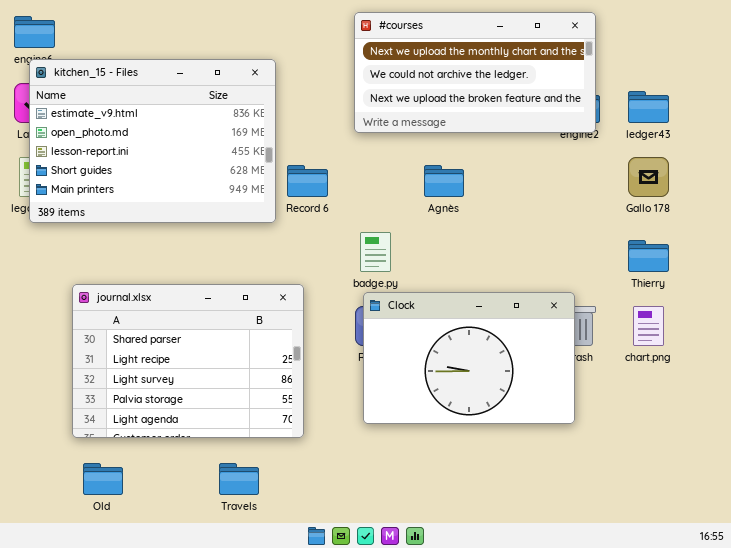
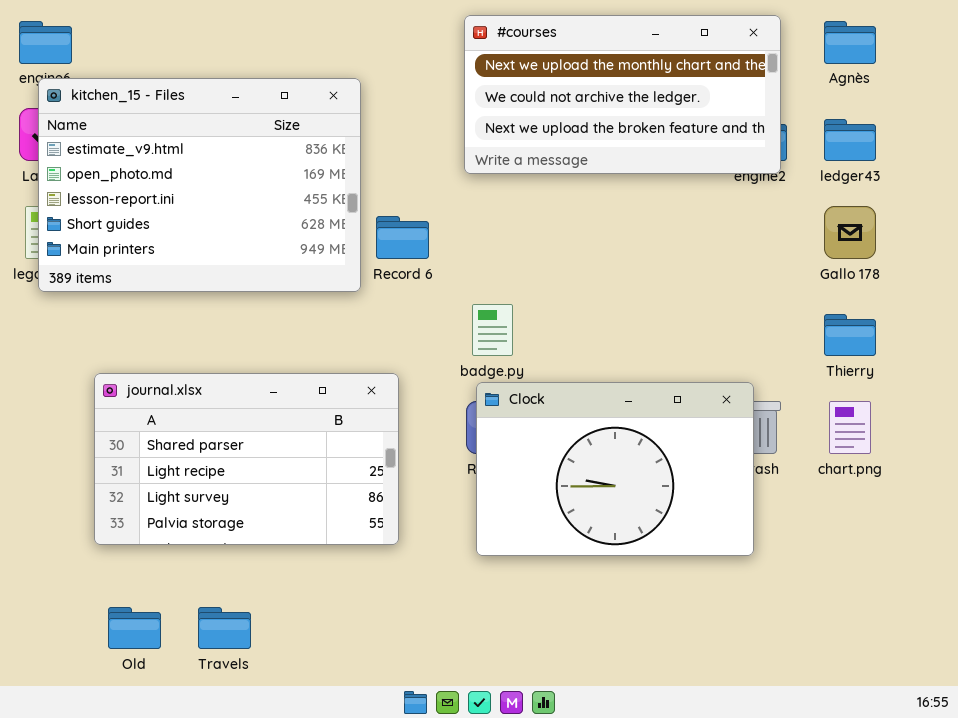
Agnès: [424,165,464,197] -> [824,21,876,64], moved
journal.xlsx: [72,284,304,438] -> [94,373,399,545], resized
Travels: [219,463,259,495] -> [198,607,251,649], moved

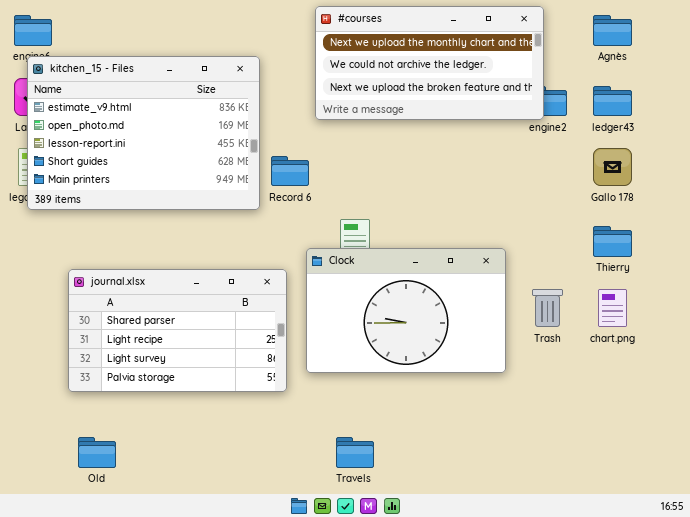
#courses: [464,15,781,174] -> [315,6,544,120], moved
Clock: [476,382,754,556] -> [306,248,506,373], moved
Travels: [198,607,251,649] -> [336,437,374,468], moved

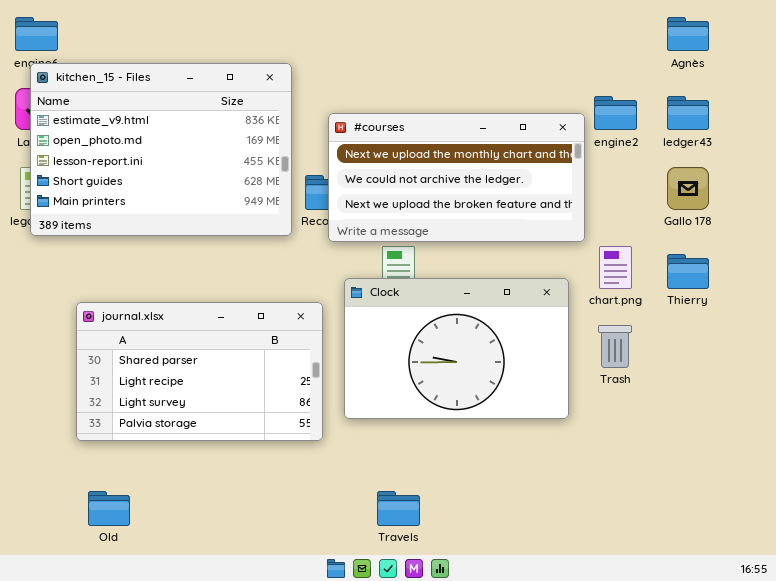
#courses: [315,6,544,120] -> [328,113,585,242], moved
chart.png: [598,289,627,327] -> [599,246,632,289], moved

